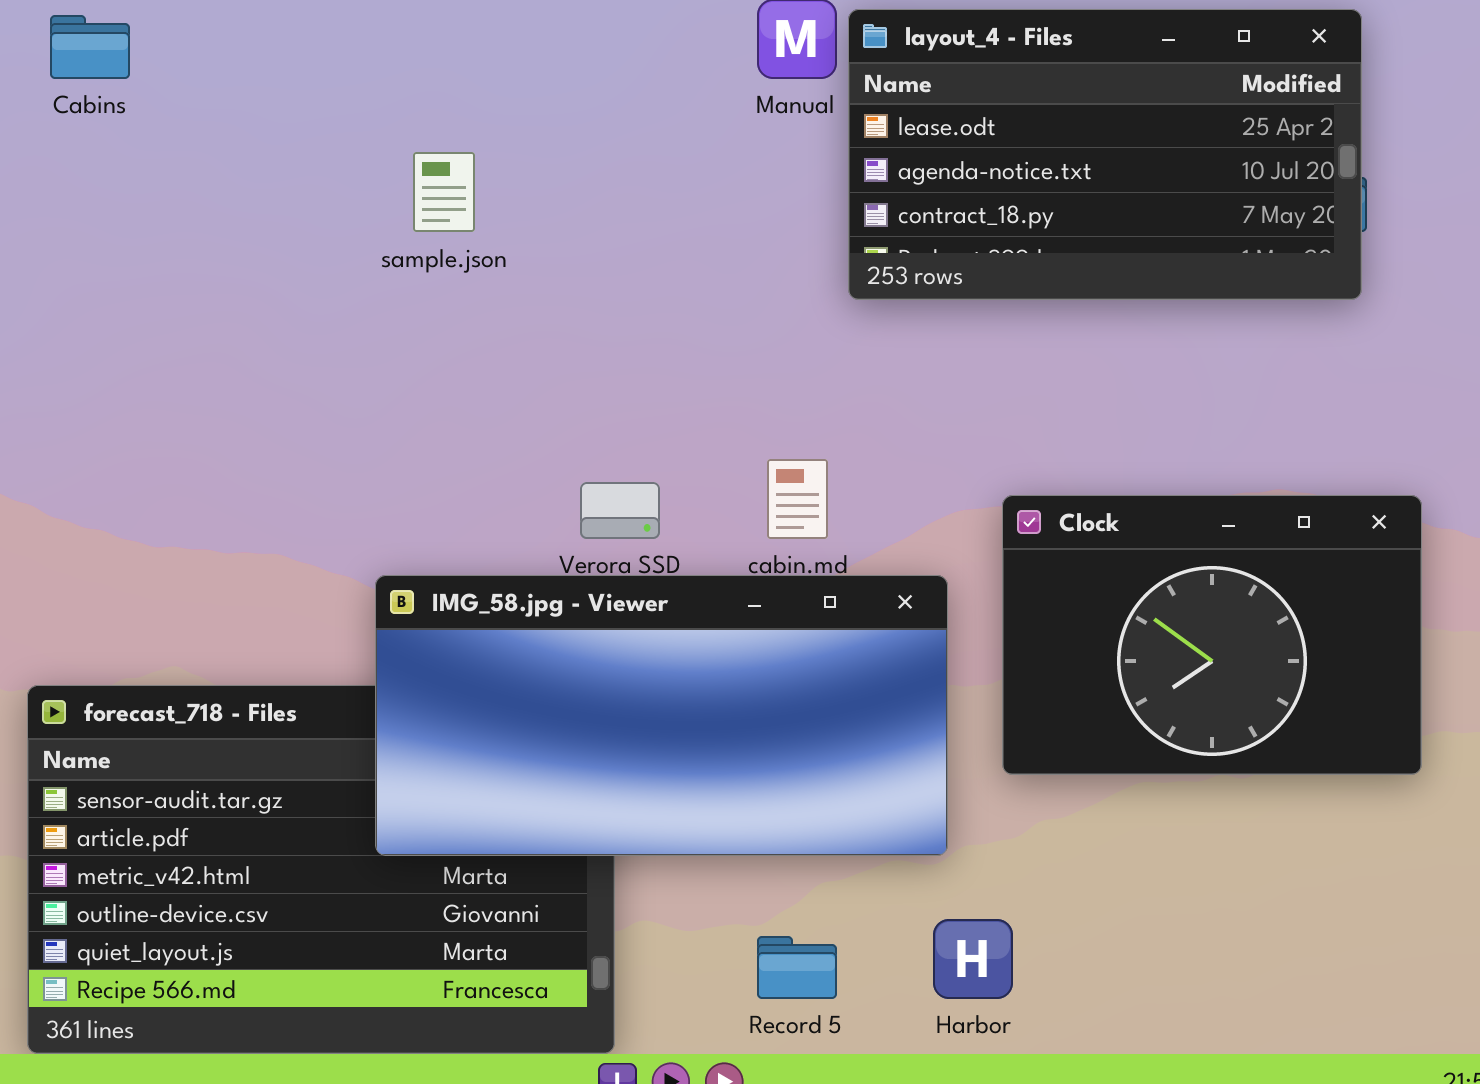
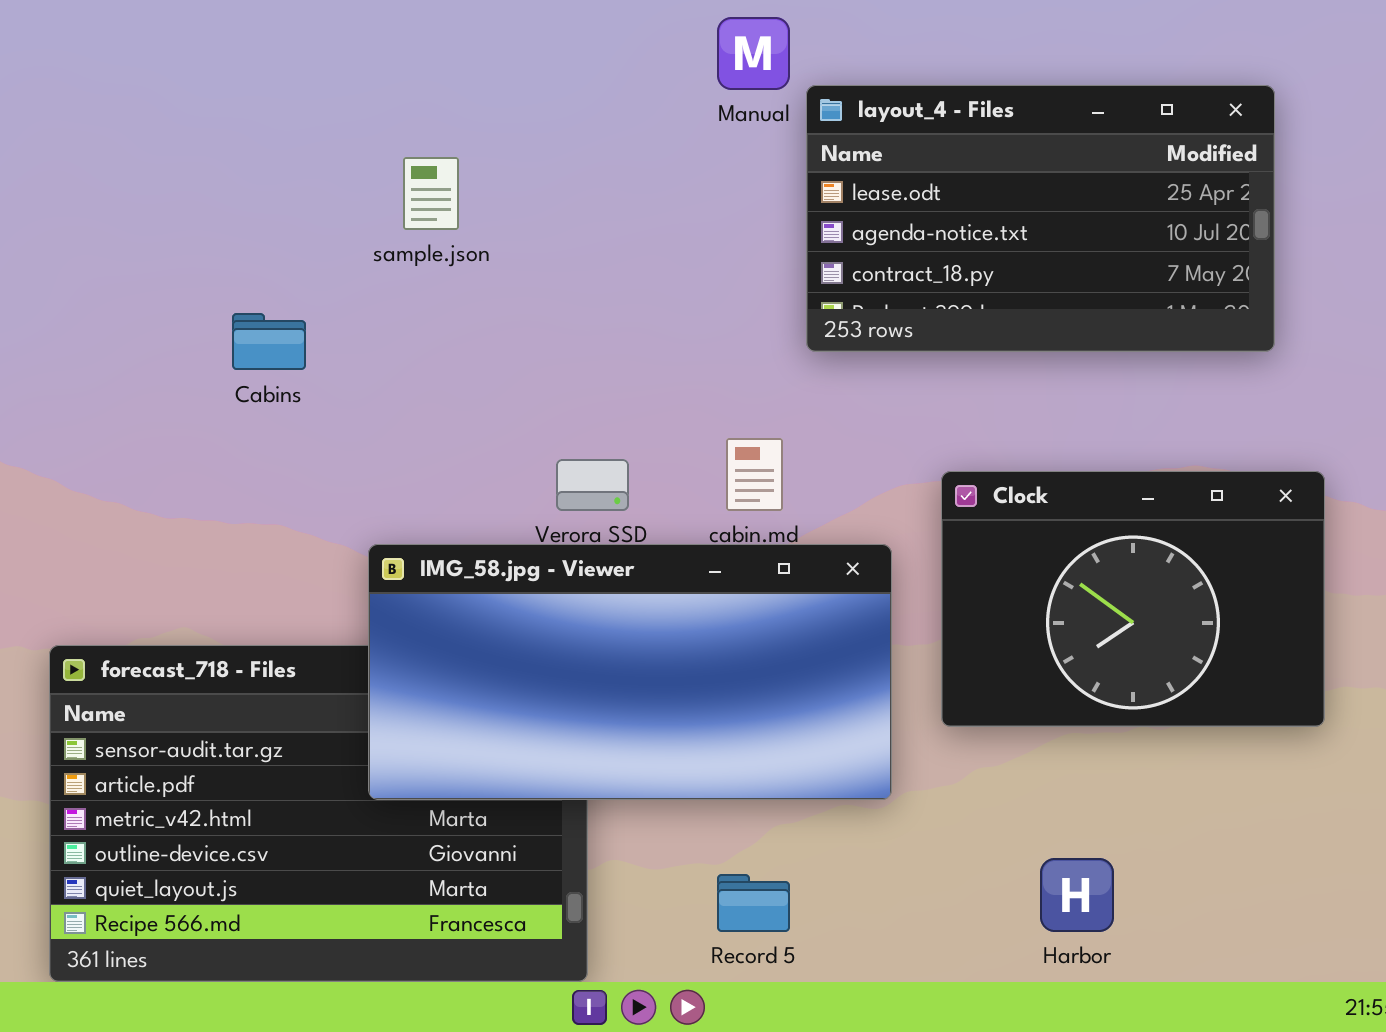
layout_4 - Files: [848,9,1362,300] -> [806,85,1275,352], moved
Cabins: [50,15,130,79] -> [232,313,306,370], moved
Harbor: [933,919,1013,999] -> [1040,858,1114,932], moved

